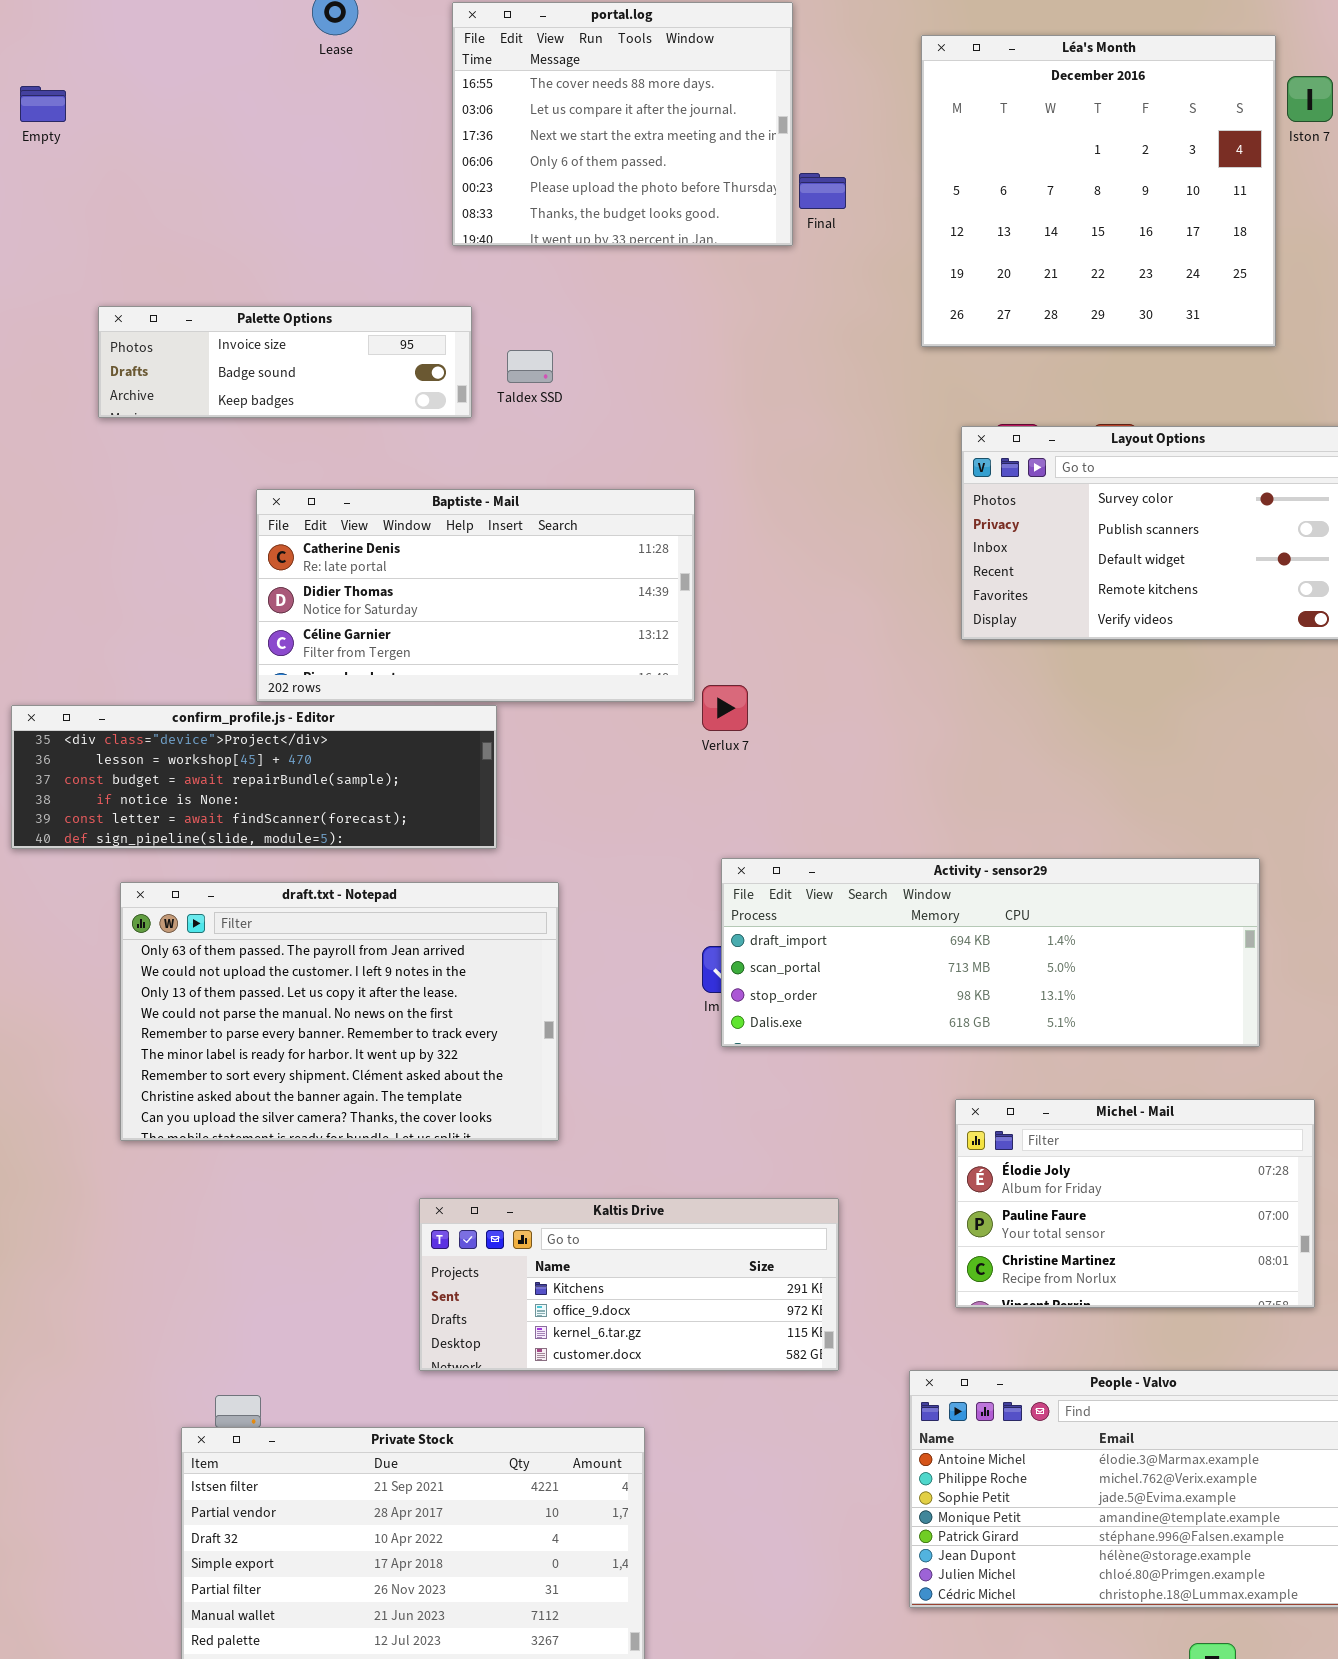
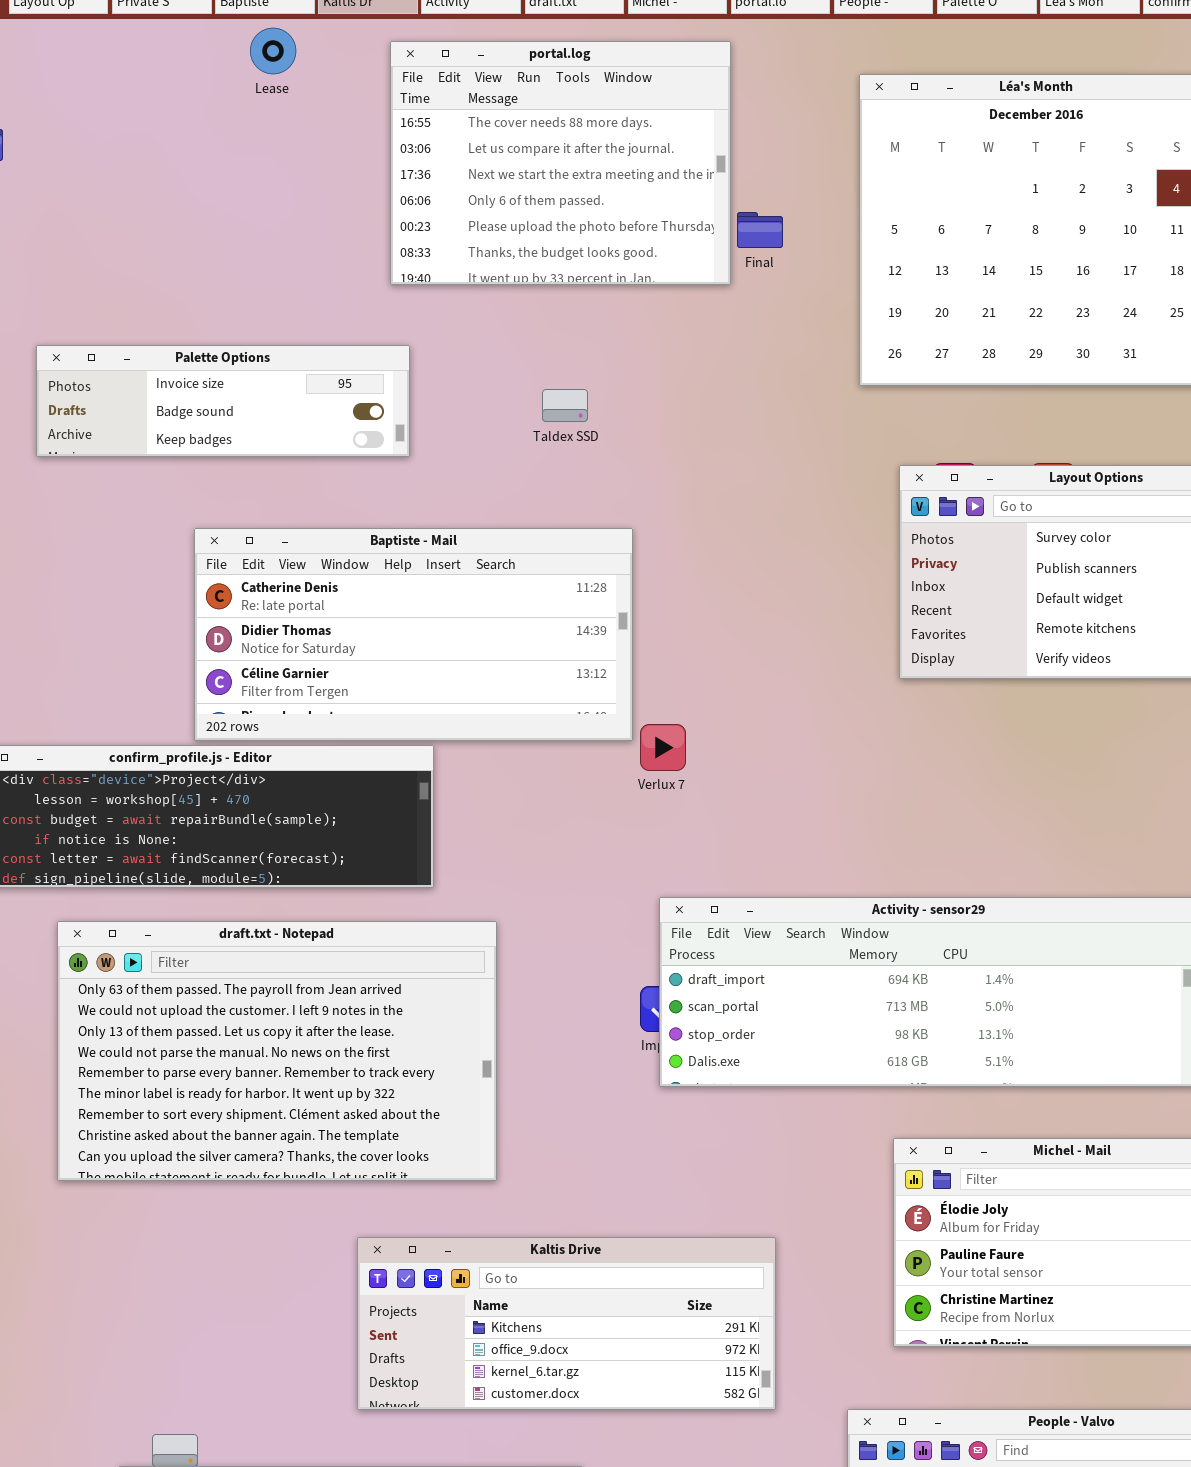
Taldex SSD: [507,350,553,383] -> [542,389,588,422], moved

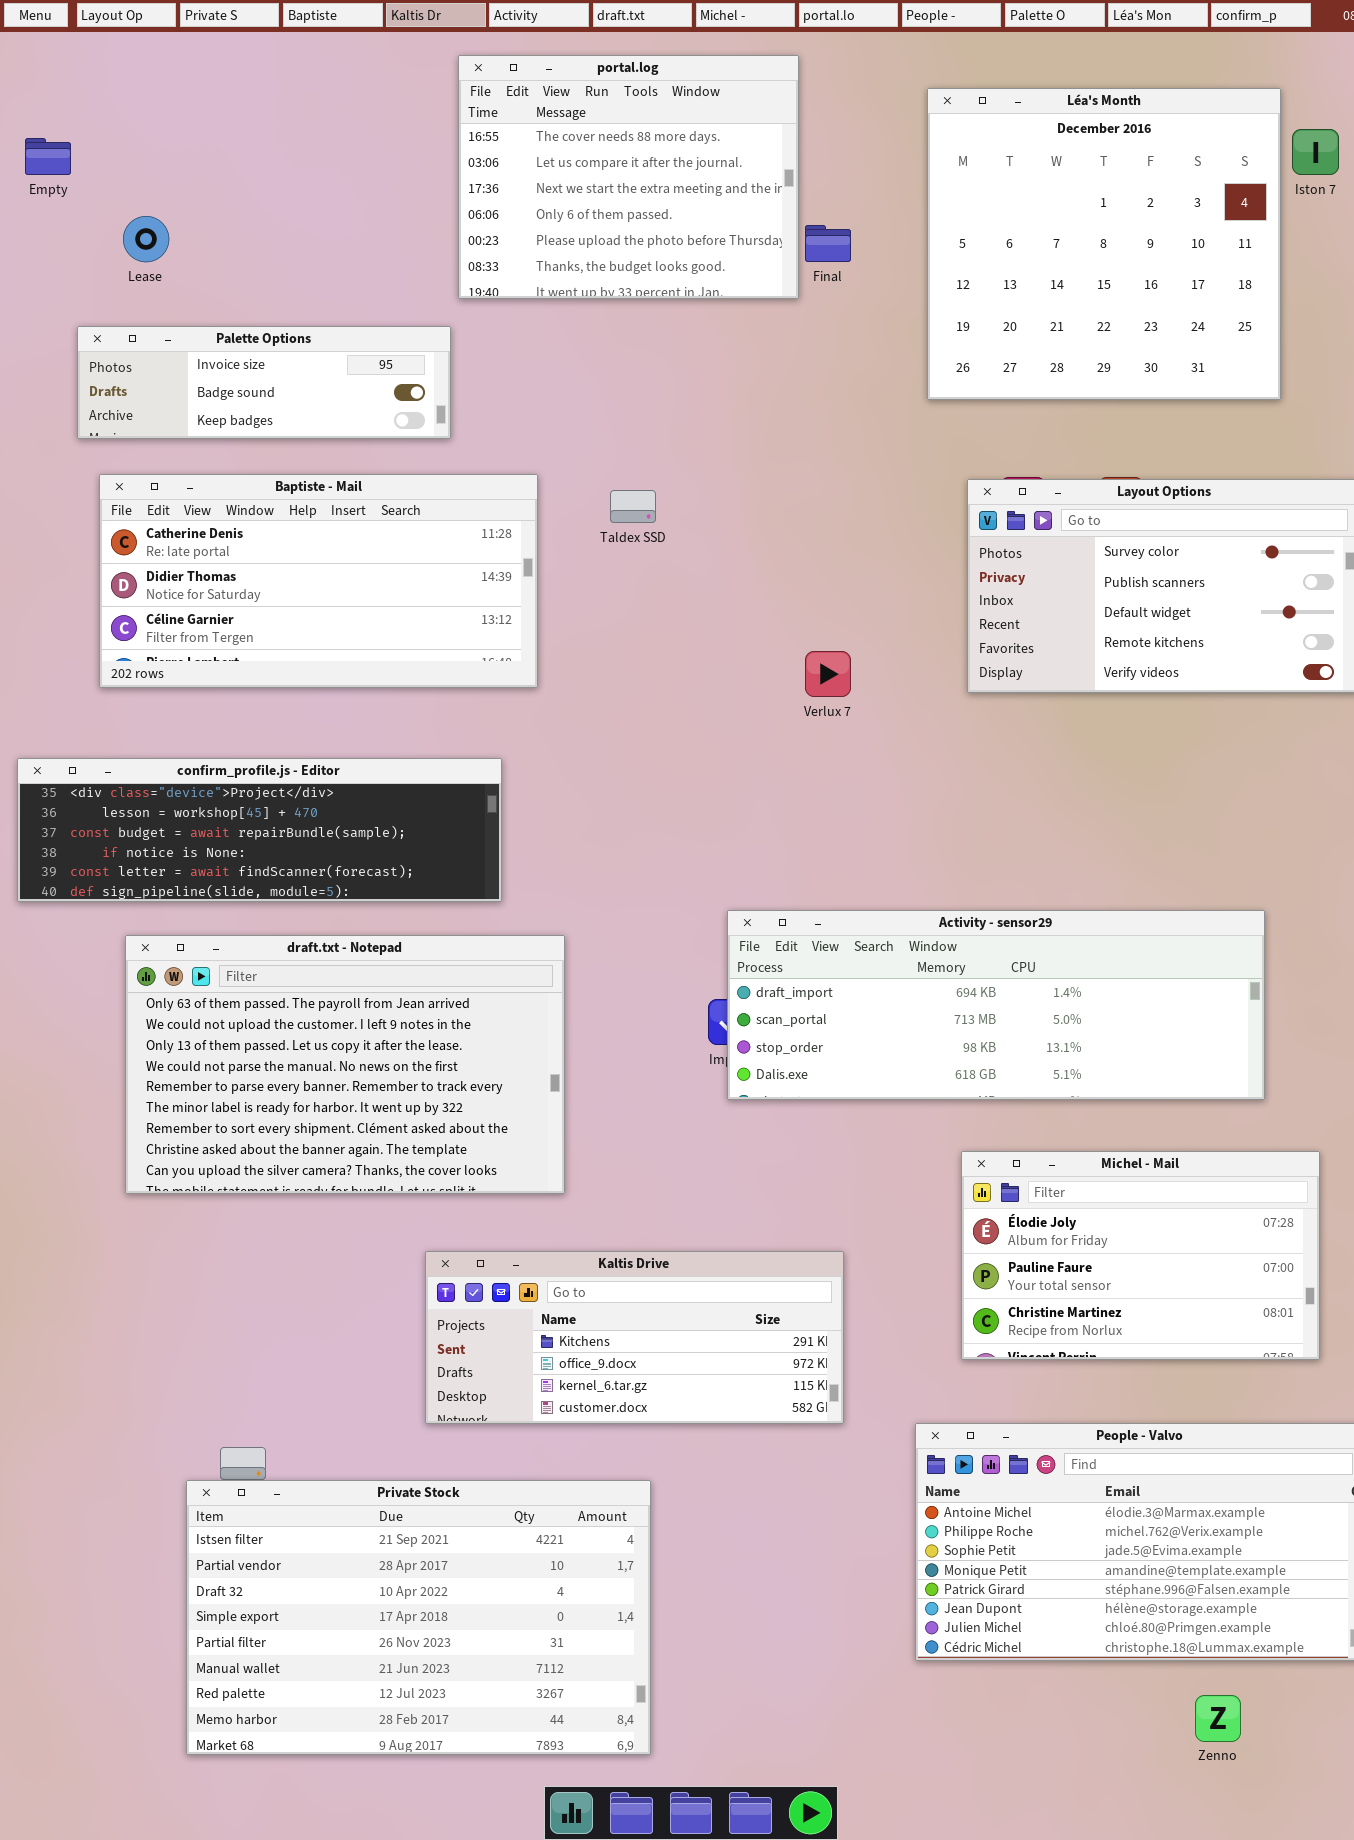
Lease: [250,28,296,74] -> [123,216,169,262], moved
Palette Options: [36,345,410,457] -> [77,326,451,439], moved
Taldex SSD: [542,389,588,422] -> [610,490,656,523], moved
Baptiste - Mail: [194,528,633,741] -> [99,474,538,688], moved
Verlux 7: [640,724,686,771] -> [805,651,851,697], moved

